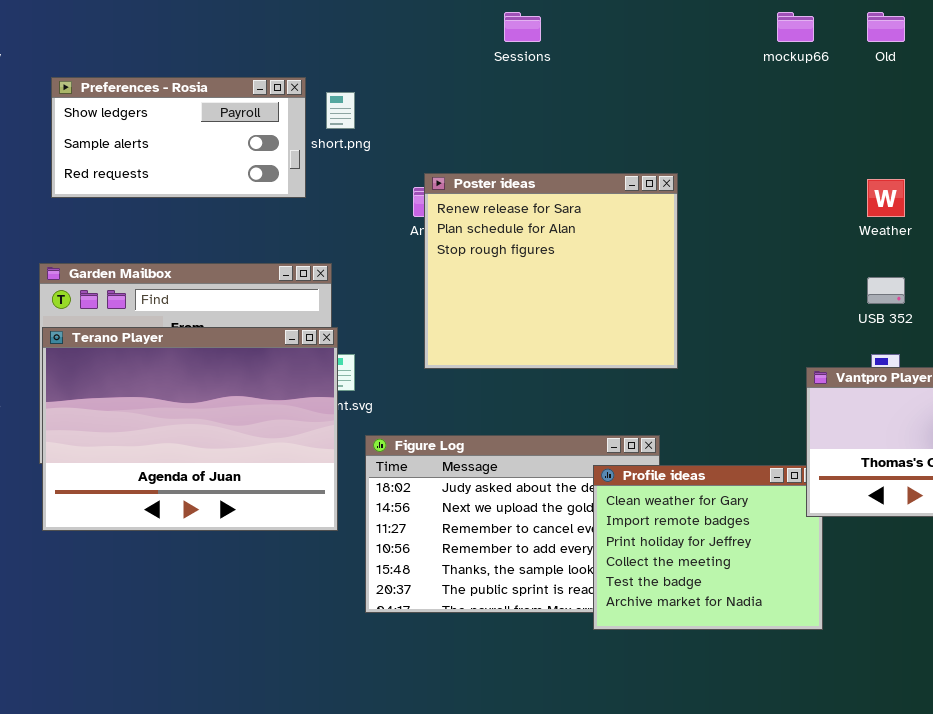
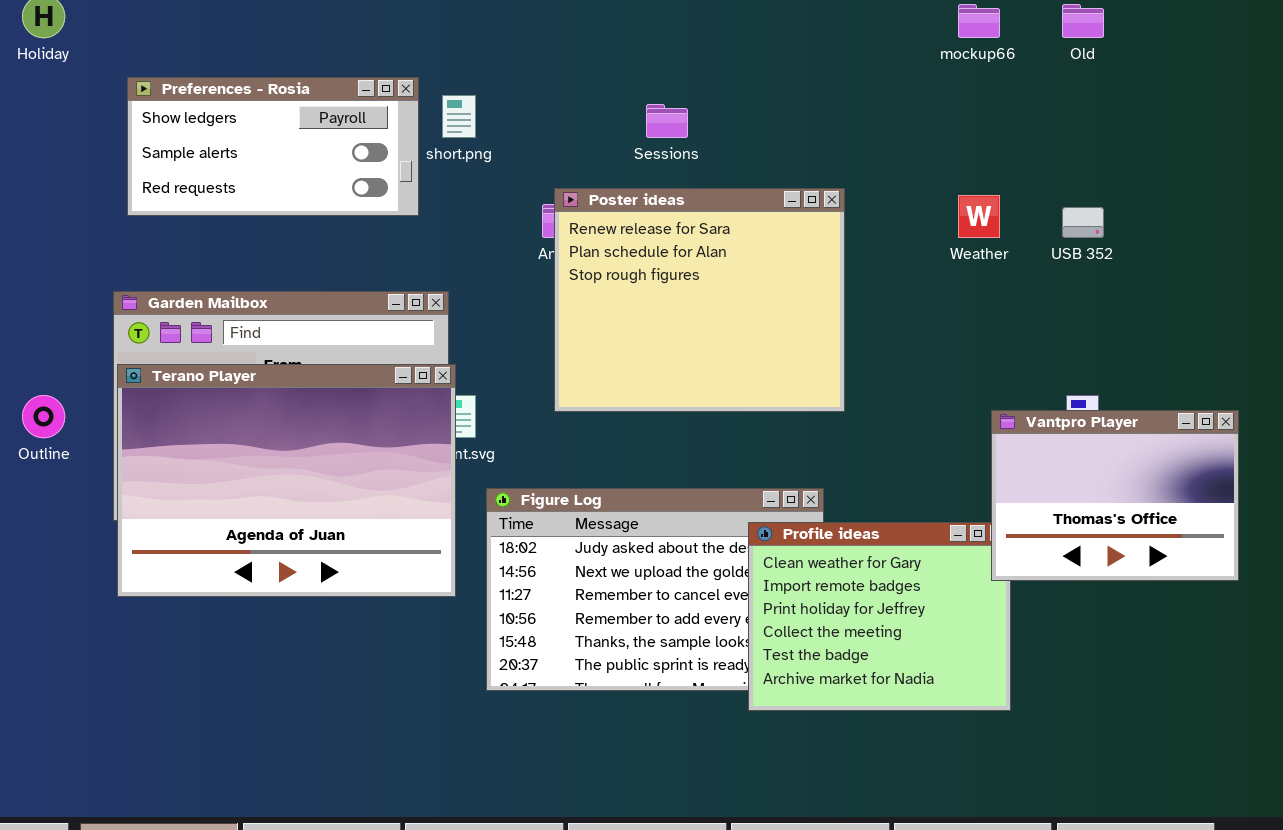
Sessions: [504,12,541,42] -> [646,104,688,138], moved
Weather: [867,179,905,217] -> [958,195,1000,238], moved
USB 352: [867,277,905,304] -> [1062,207,1104,238], moved

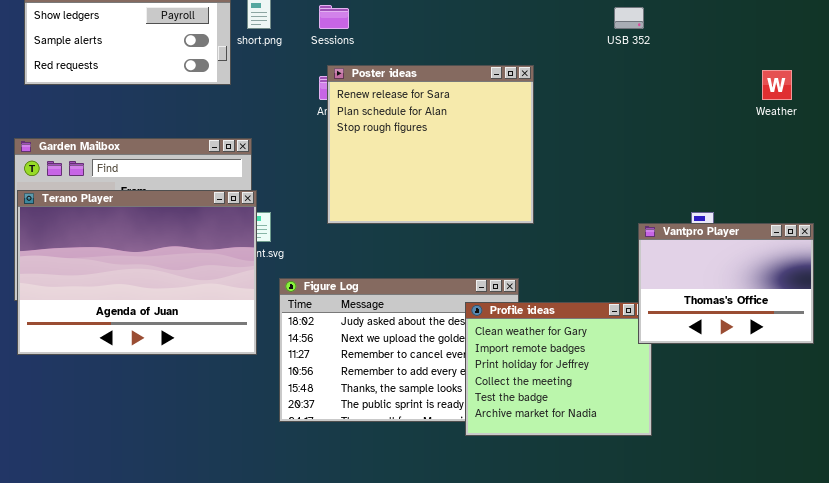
Sessions: [646,104,688,138] -> [319,5,349,29], moved
Weather: [958,195,1000,238] -> [762,70,792,100], moved
USB 352: [1062,207,1104,238] -> [614,7,644,29], moved

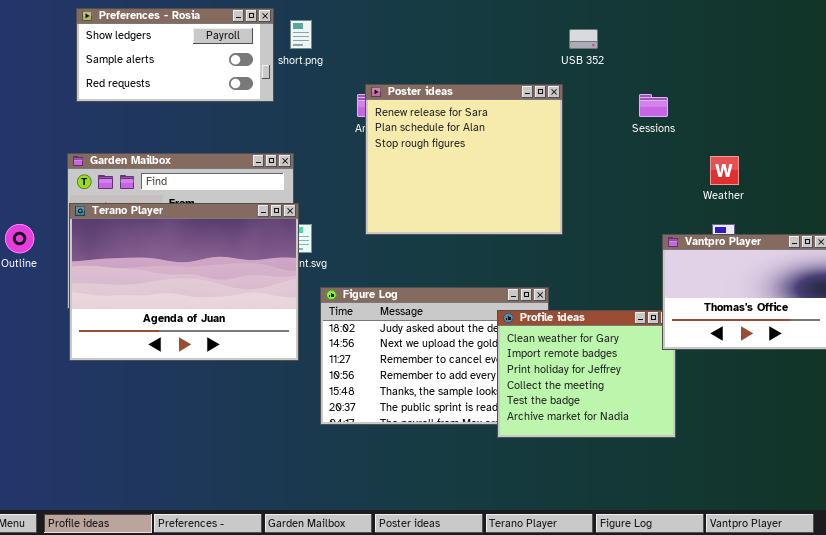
Sessions: [319,5,349,29] -> [639,94,668,117], moved
USB 352: [614,7,644,29] -> [569,29,598,49], moved
Weather: [762,70,792,100] -> [710,156,739,185], moved

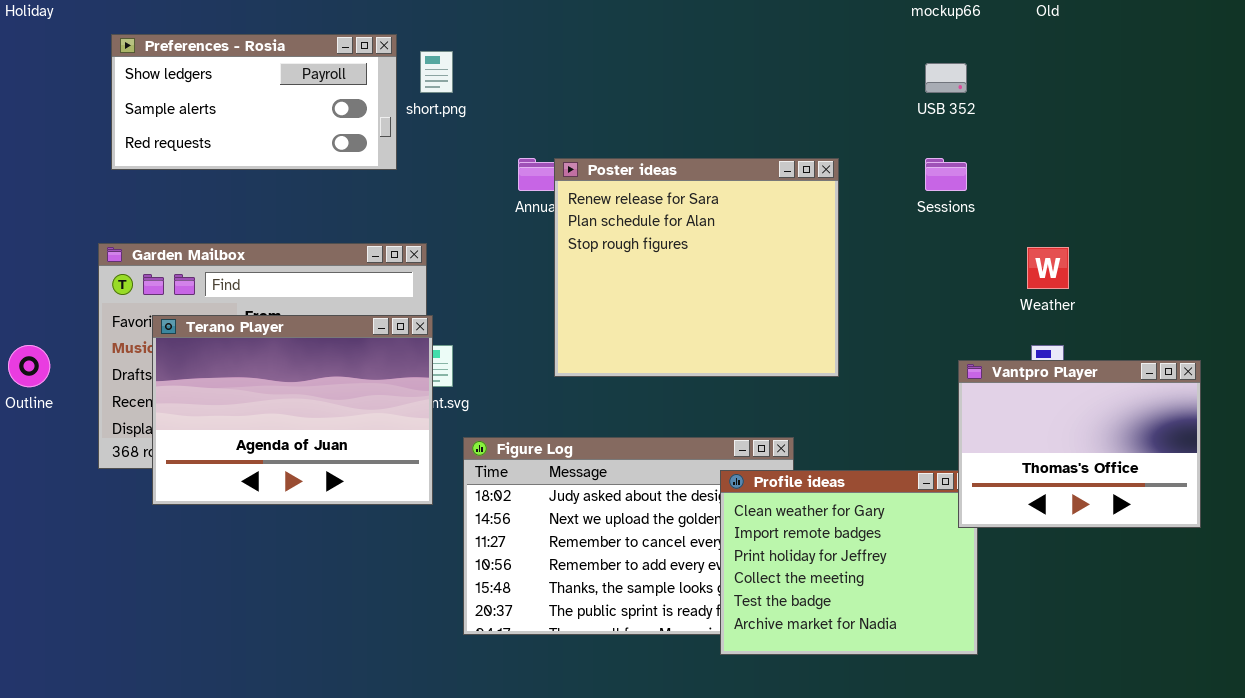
USB 352: [569,29,598,49] -> [925,63,967,93], moved
Poster ideas: [365,84,563,235] -> [554,158,839,377], moved
Terano Player: [69,203,299,361] -> [152,315,433,505], resized

